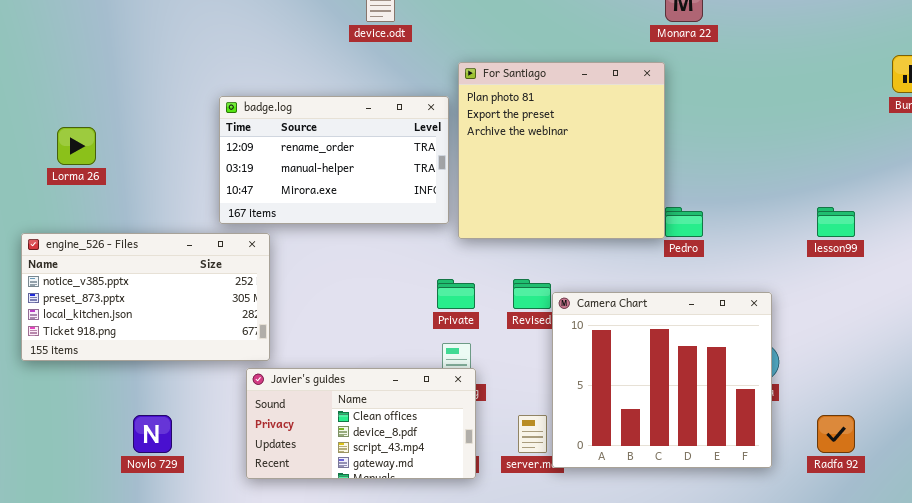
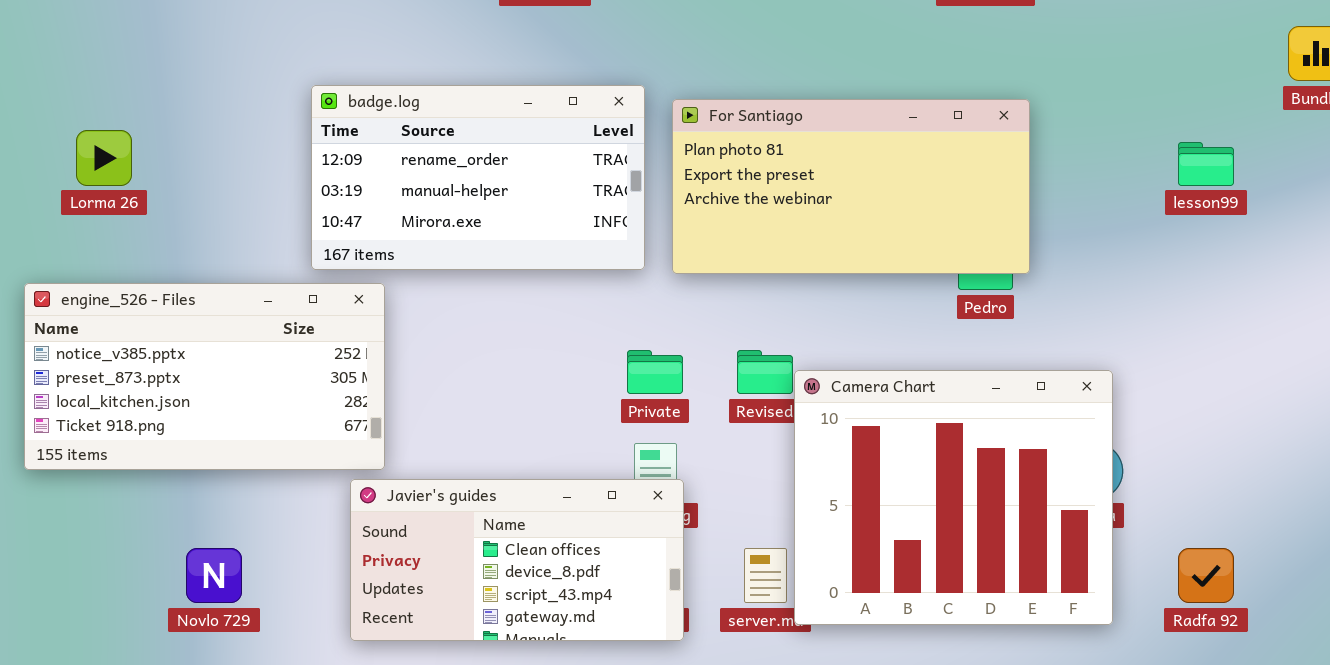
For Santiago: [458,62,665,239] -> [672,99,1030,274], moved, resized
lesson99: [817,207,855,237] -> [1178,142,1234,186], moved

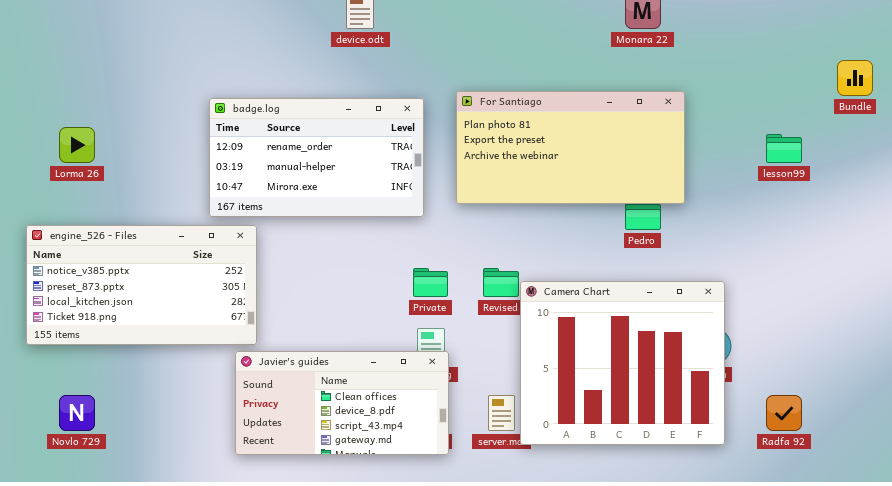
For Santiago: [672,99,1030,274] -> [456,91,685,204], moved
Novlo 729: [186,548,242,603] -> [59,395,95,431], moved

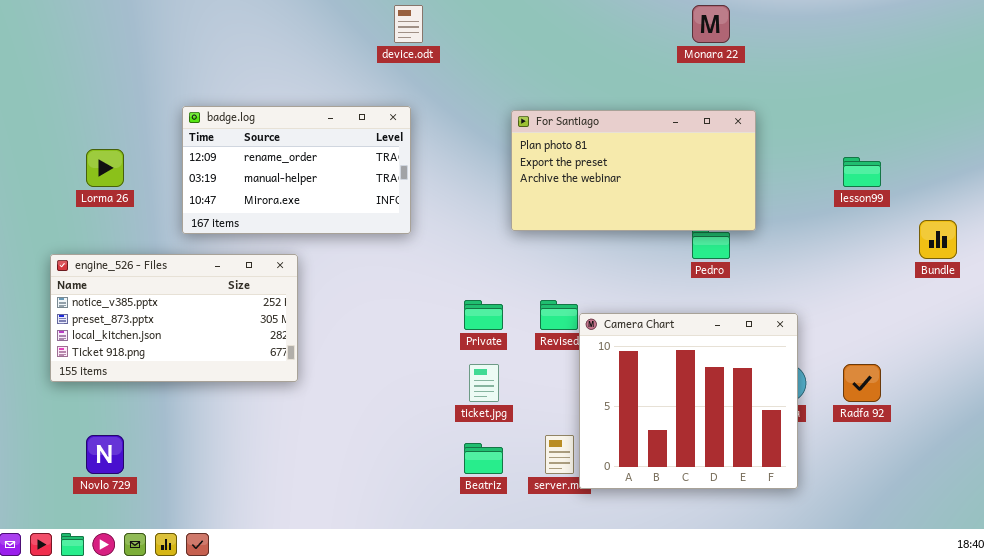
Bundle: [837,60,873,96] -> [919,220,957,259], moved
badge.log: [209,98,424,217] -> [182,106,411,234], moved
Javier's guides: [235,351,449,455] -> none, closed
Radfa 92: [766,395,802,431] -> [843,364,881,402], moved

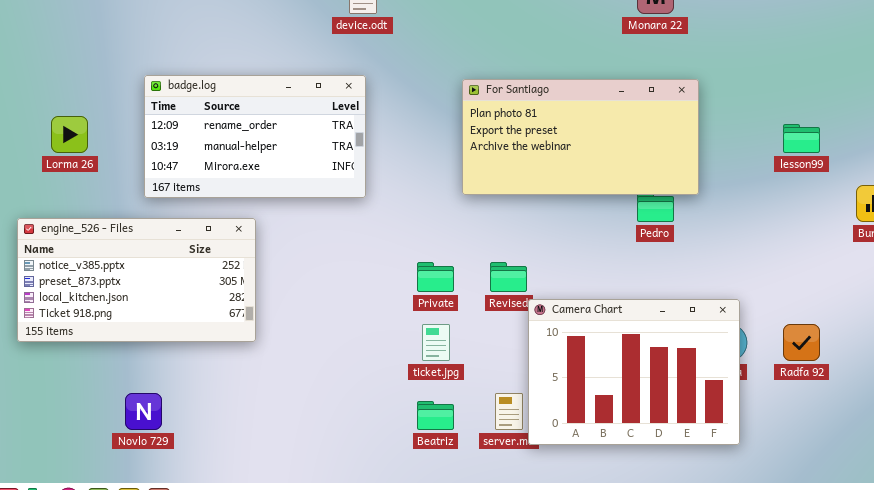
Camera Chart: [579,313,798,489] -> [528,299,740,445], resized
Novlo 729: [86,435,124,474] -> [125,393,162,430], moved

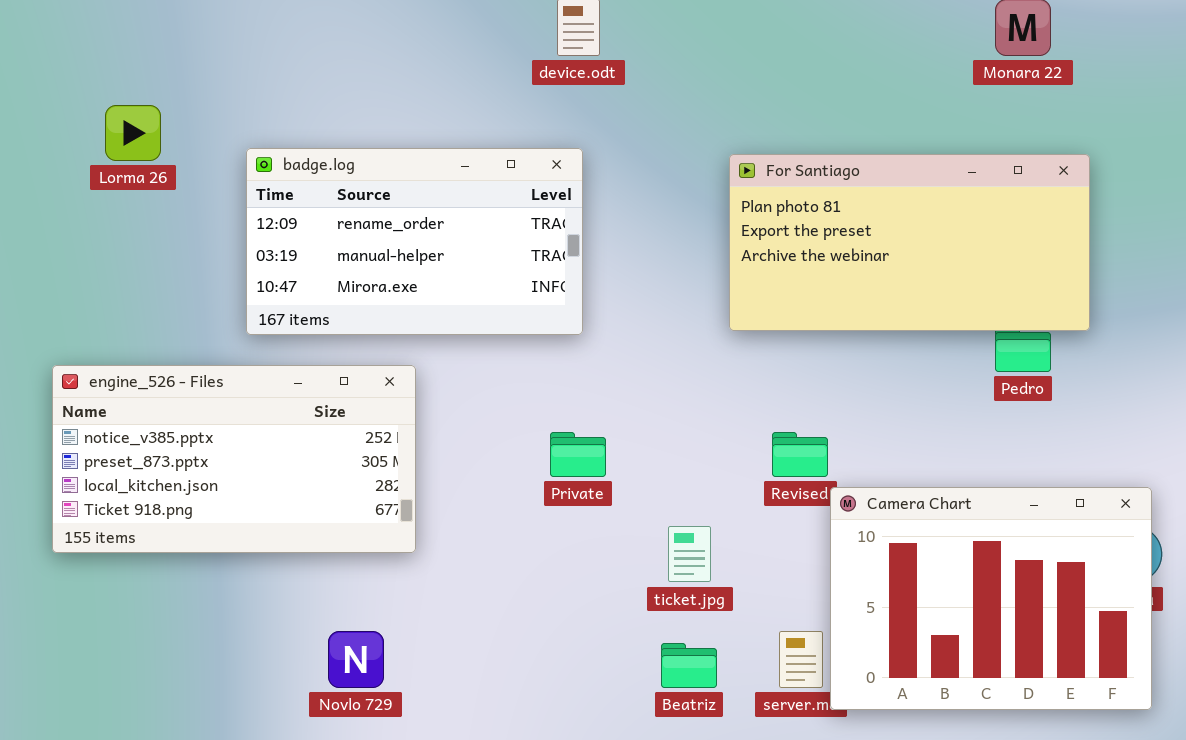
Lorma 26: [51,116,88,153] -> [105,105,161,161], moved
Private: [417,262,454,292] -> [550,432,606,477], moved
Novlo 729: [125,393,162,430] -> [328,631,384,688], moved

